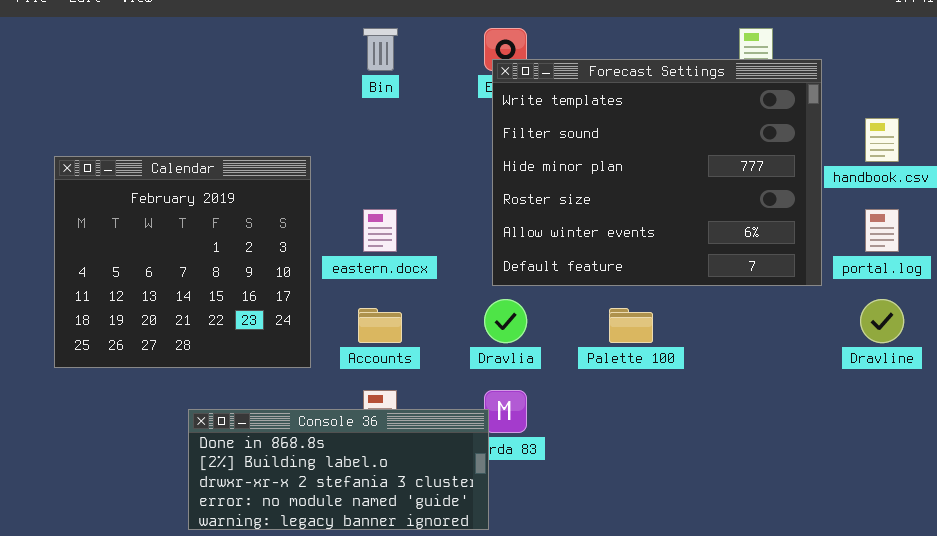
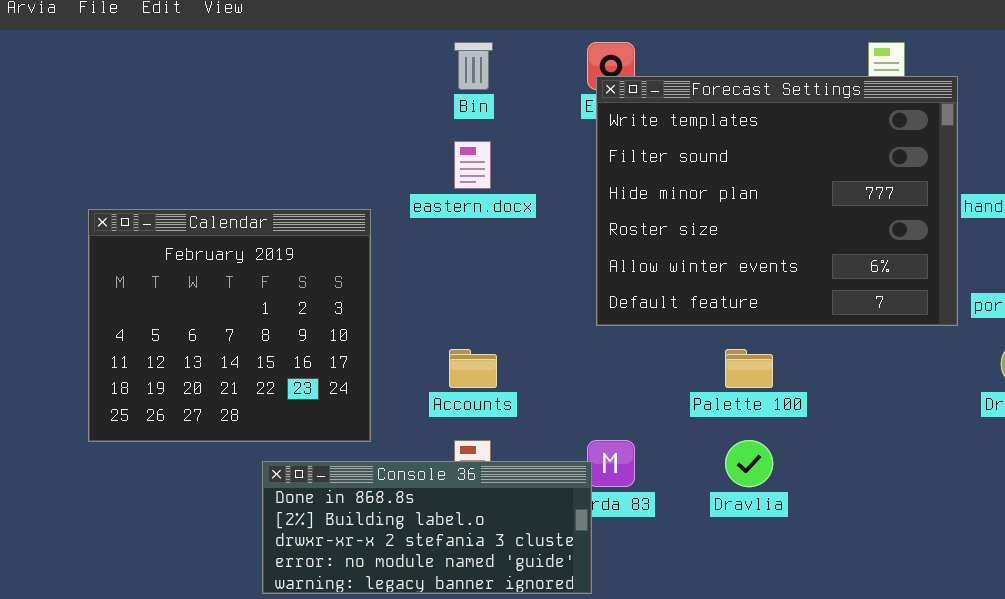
Calendar: [54,156,311,368] -> [88,209,371,442], moved
eastern.docx: [363,209,397,252] -> [454,141,491,189], moved
Dravlia: [484,299,527,343] -> [725,440,773,487], moved

